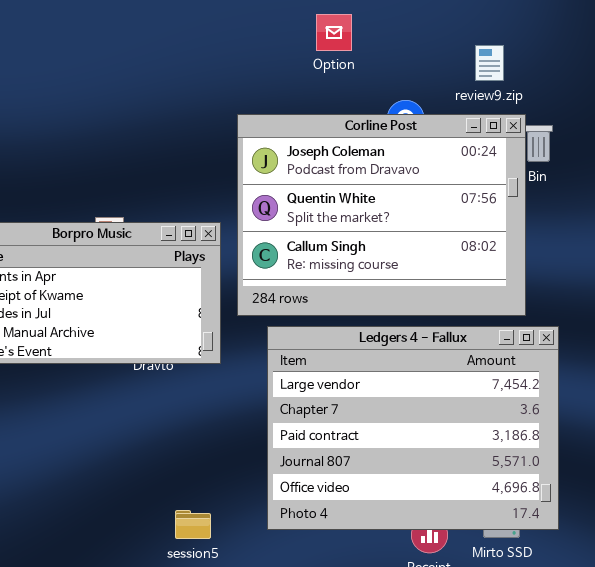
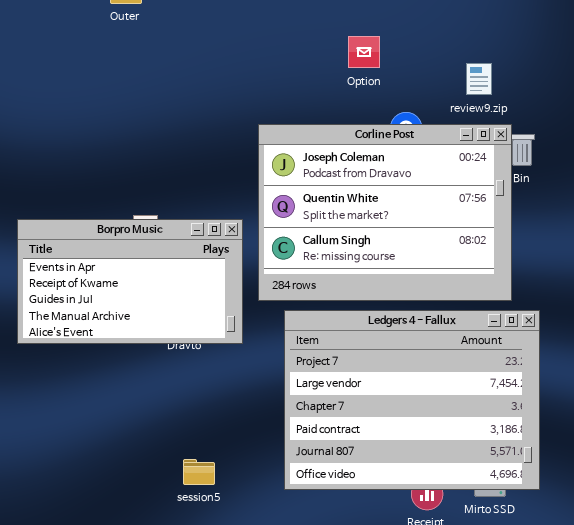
Option: [316,14,352,51] -> [348,36,380,68], moved
Ledgers 4 - Fallux: [267,326,559,530] -> [284,310,540,490], scrolled up 1 row
session5: [175,510,211,539] -> [183,459,215,485], moved

